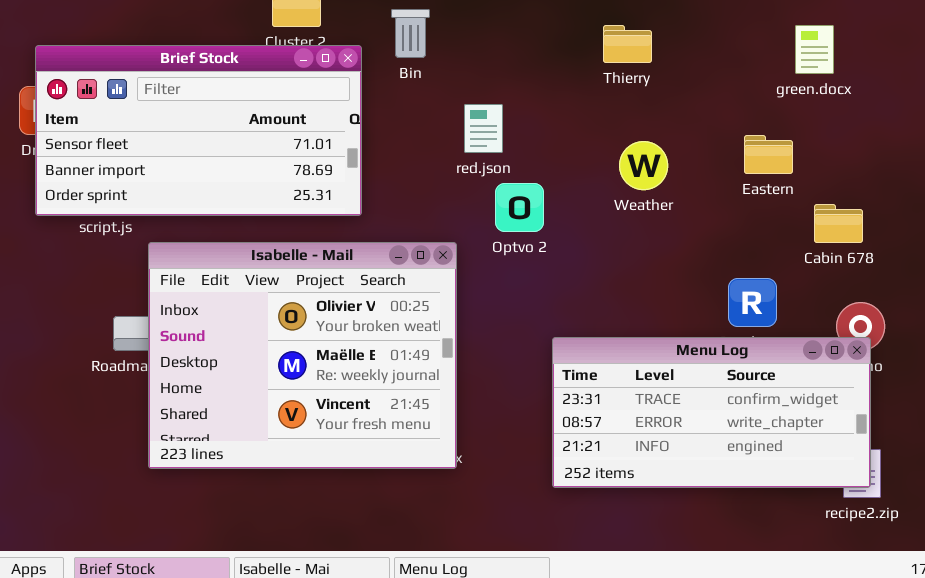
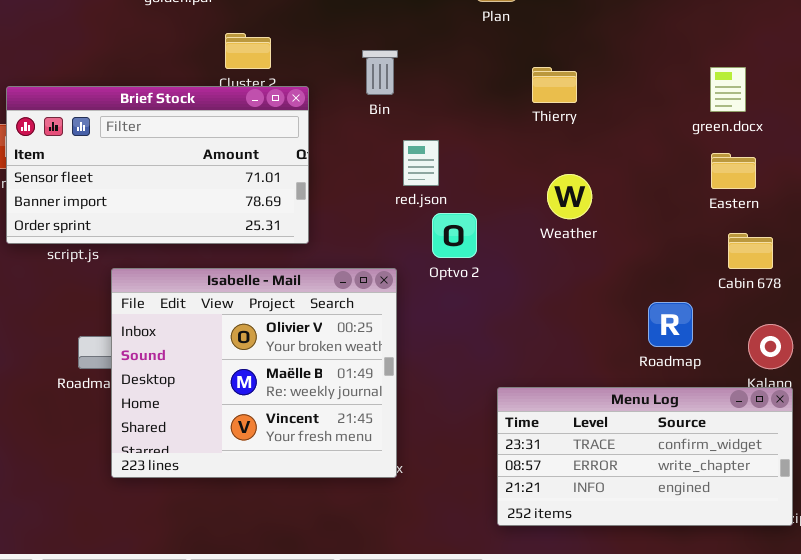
Bin: [391,9,430,58] -> [362,50,398,95], moved
Eastern: [744,135,793,174] -> [711,153,756,189], moved
Menu Log: [552,337,871,488] -> [497,387,793,526], moved

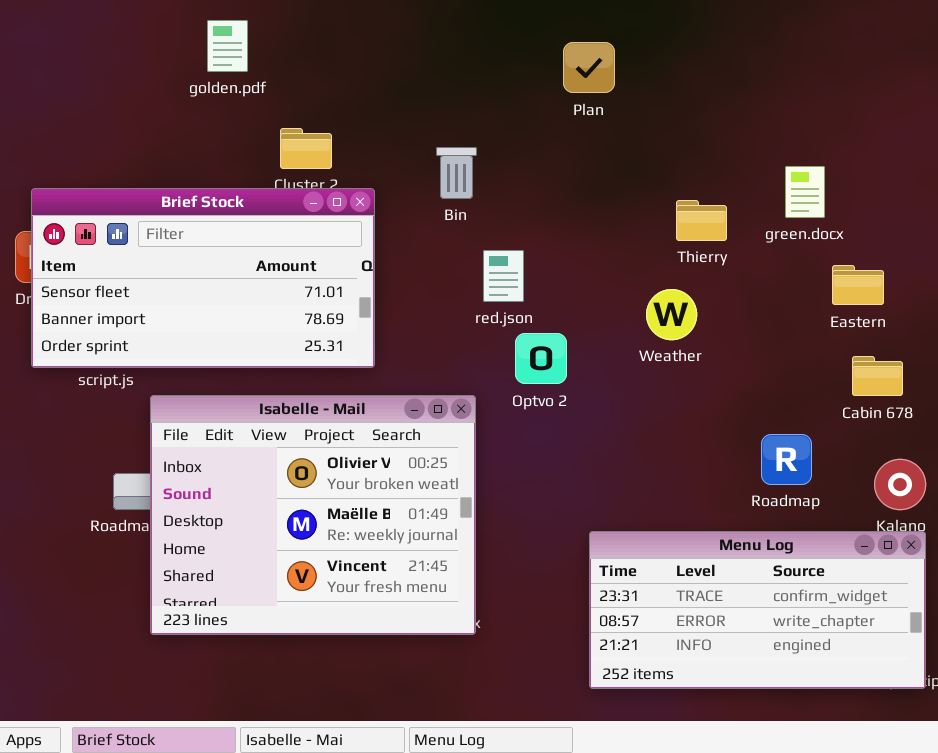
Thierry: [532,67,577,103] -> [676,200,727,241], moved
green.docx: [710,67,746,112] -> [785,166,825,218], moved

